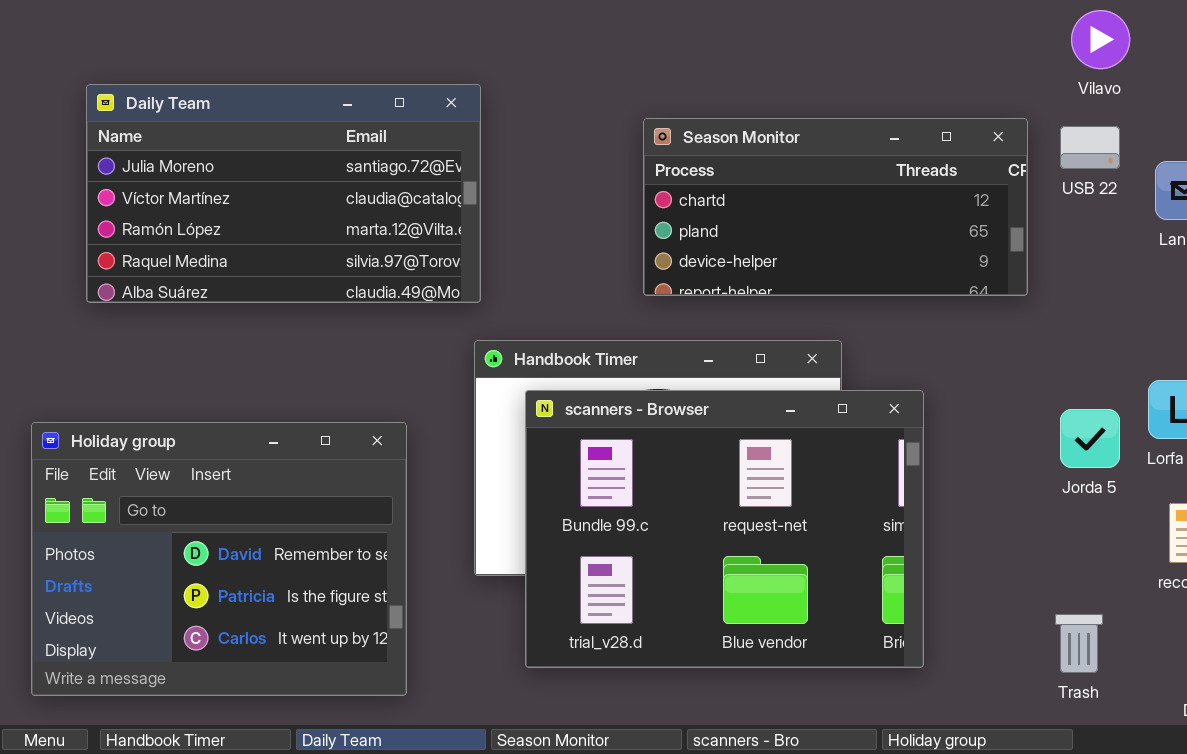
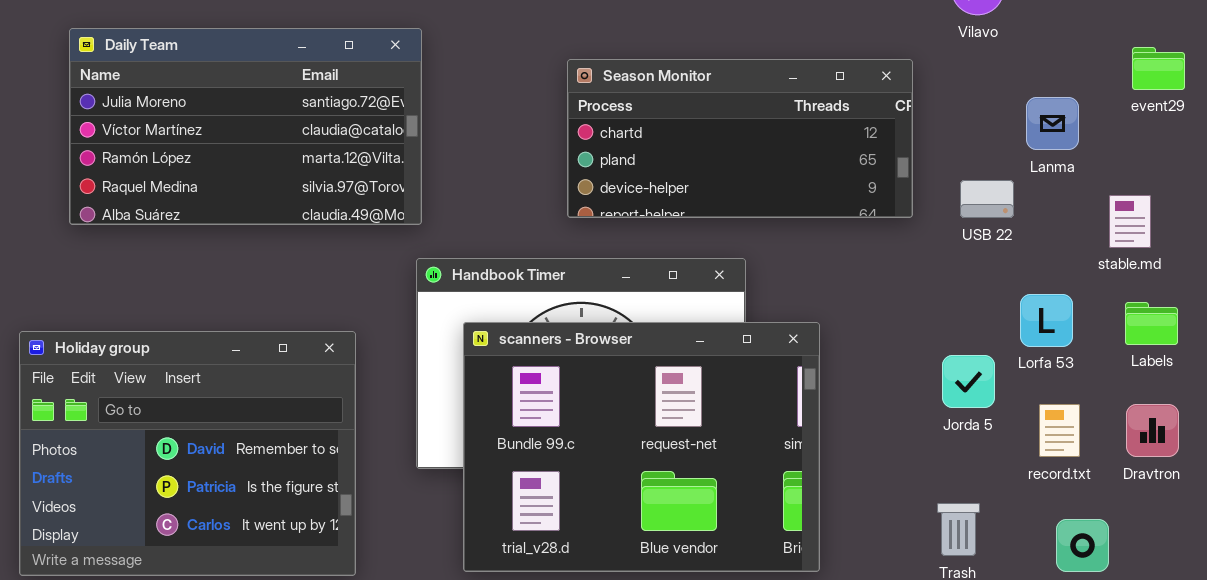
USB 22: [1060,126,1120,169] -> [960,180,1014,218], moved
scanners - Browser: [525,390,924,668] -> [463,322,820,572], moved
Jorda 5: [1060,409,1120,468] -> [942,355,995,408], moved

